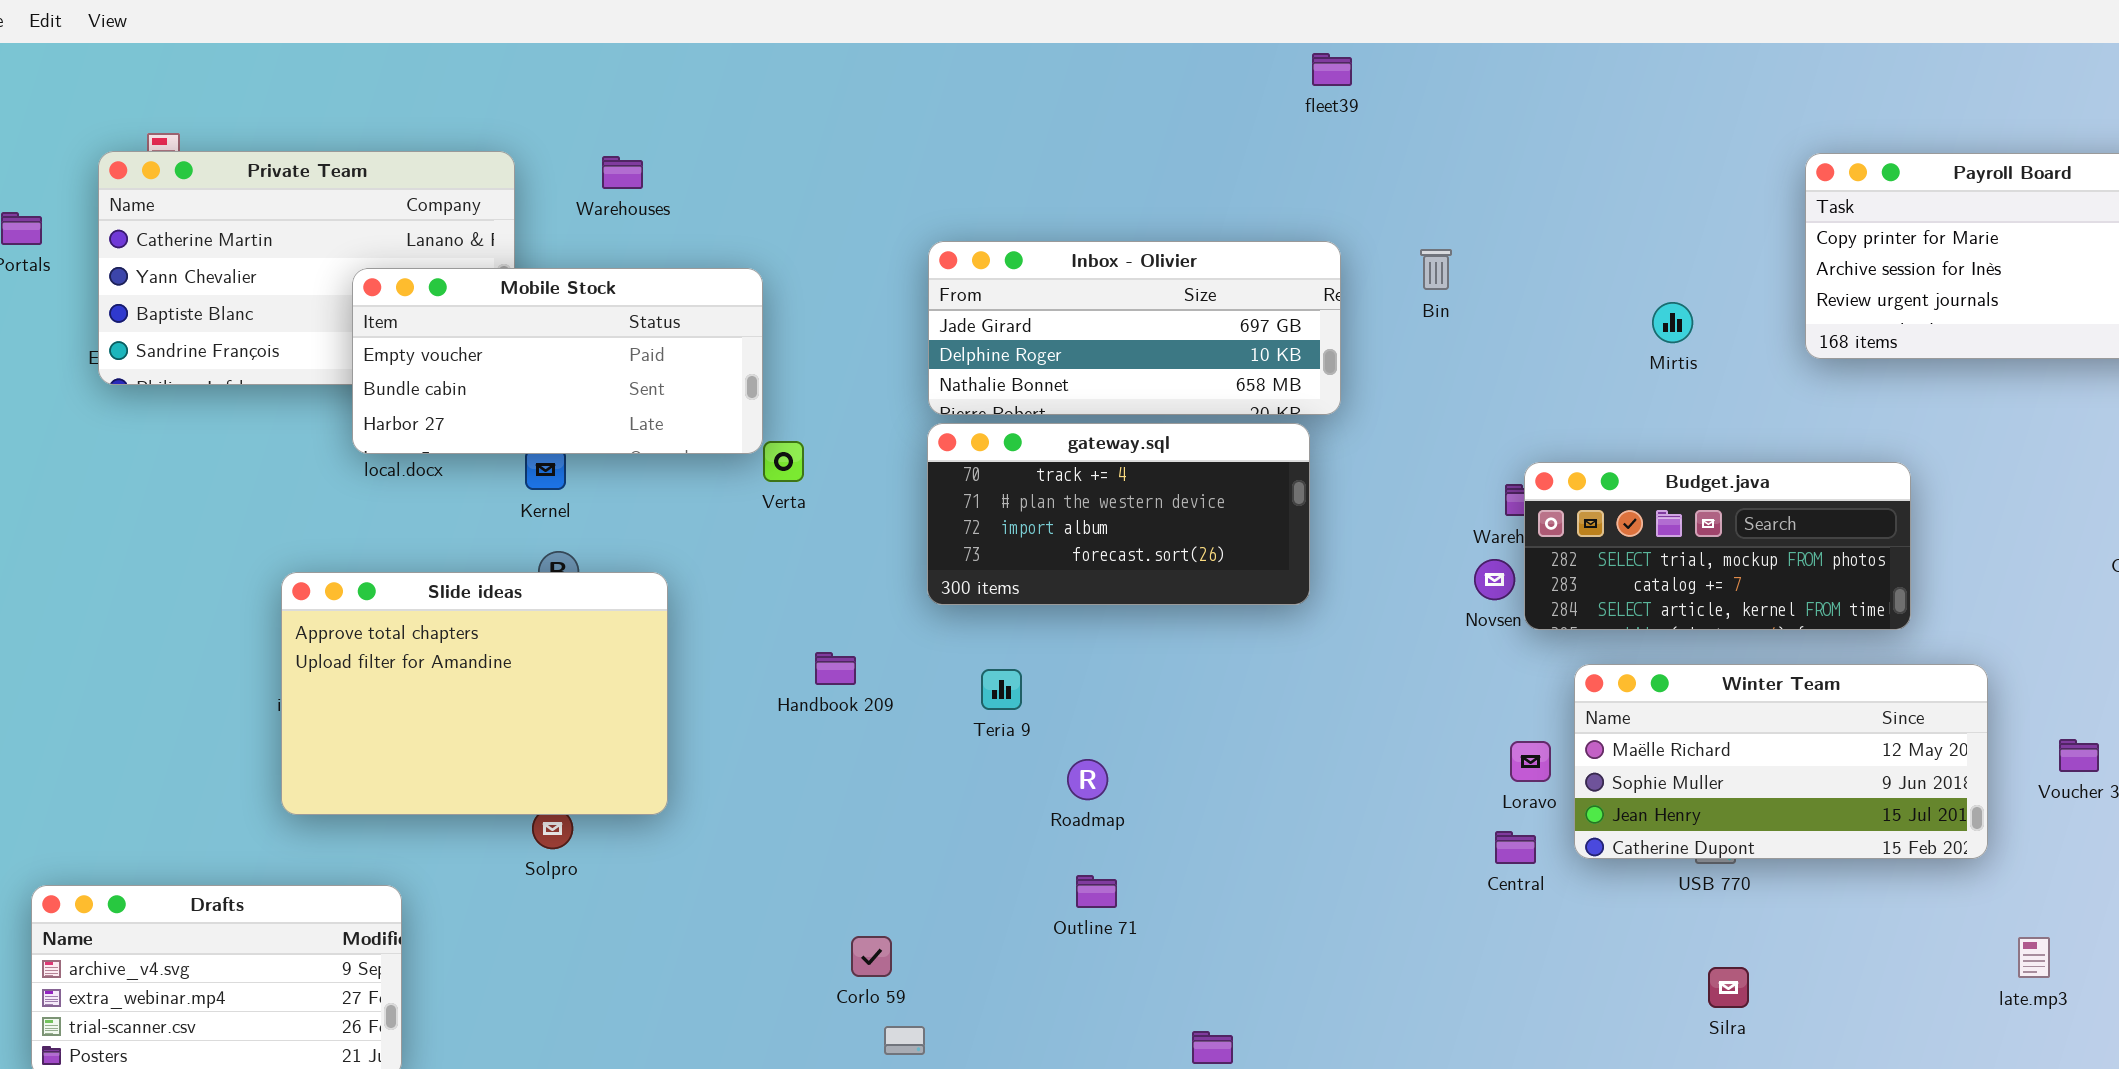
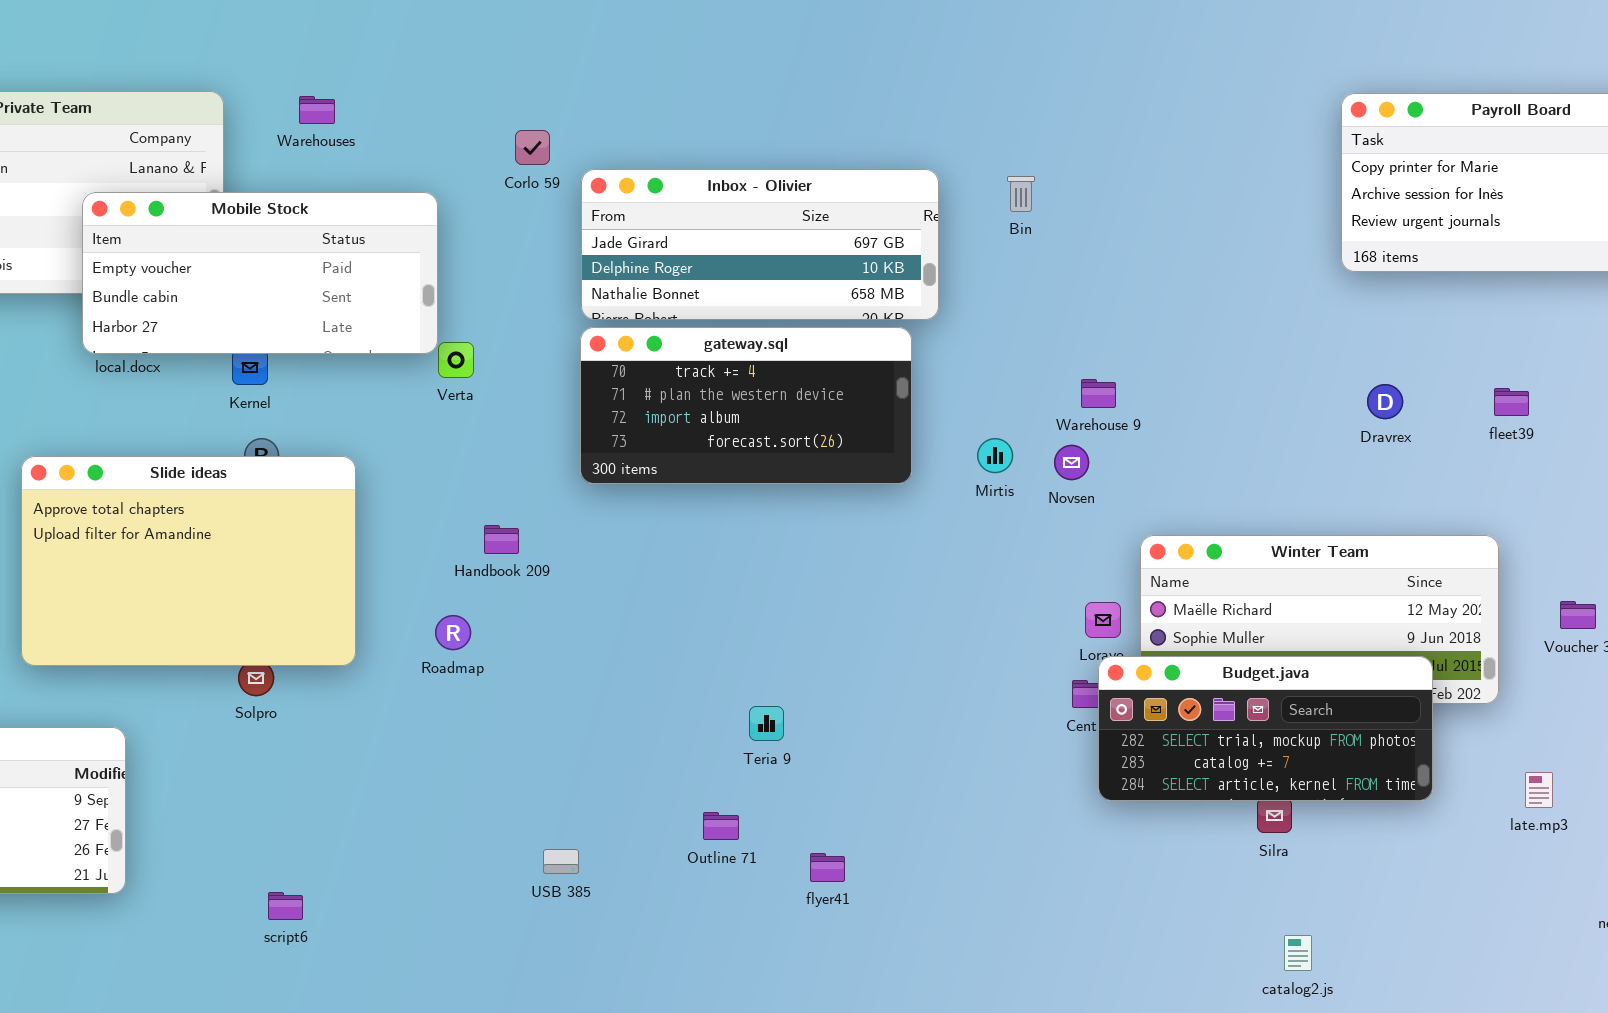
fleet39: [1312,53,1352,86] -> [1494,388,1529,416], moved
Mirtis: [1652,302,1693,343] -> [977,438,1013,473], moved
Budget.java: [1524,462,1911,630] -> [1098,656,1433,801], moved
Teria 9: [981,669,1022,710] -> [749,706,784,741], moved
Roadmap: [1067,759,1108,800] -> [435,615,471,650], moved
Outline 71: [1076,875,1117,908] -> [703,812,739,840], moved
Corlo 59: [851,936,892,977] -> [515,130,550,165], moved

